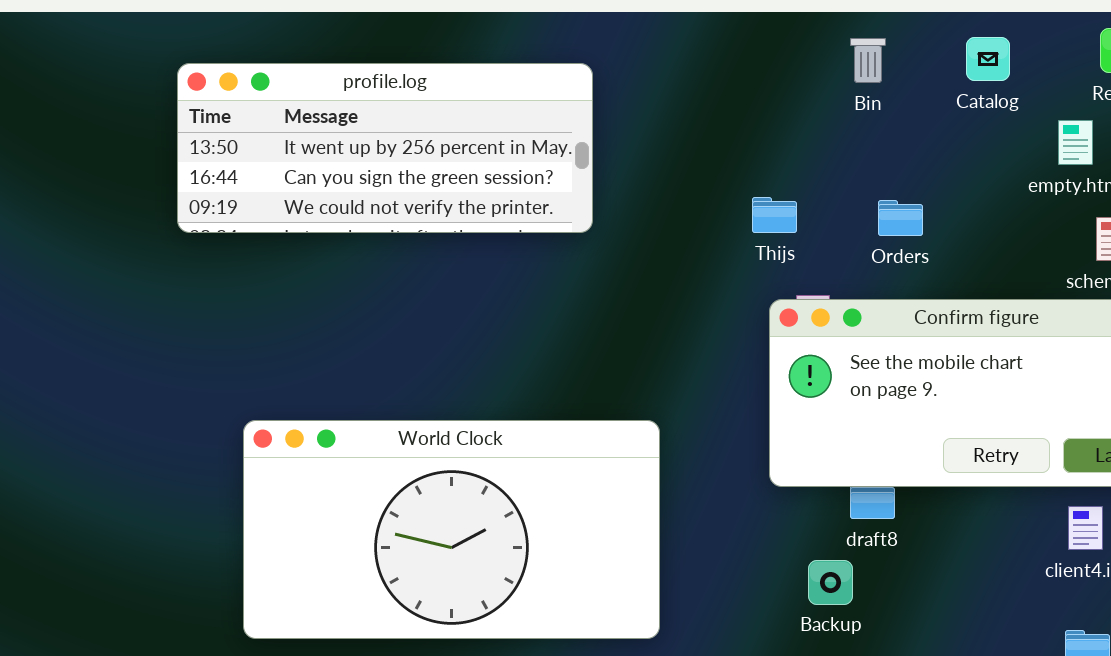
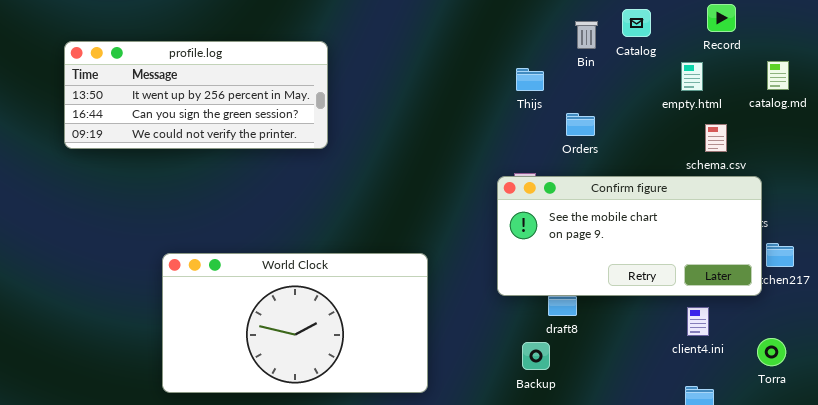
Bin: [850,38,886,83] -> [575,21,598,49], moved
profile.log: [177,63,593,233] -> [64,41,328,149], moved
Thijs: [752,197,797,233] -> [516,68,544,91], moved

